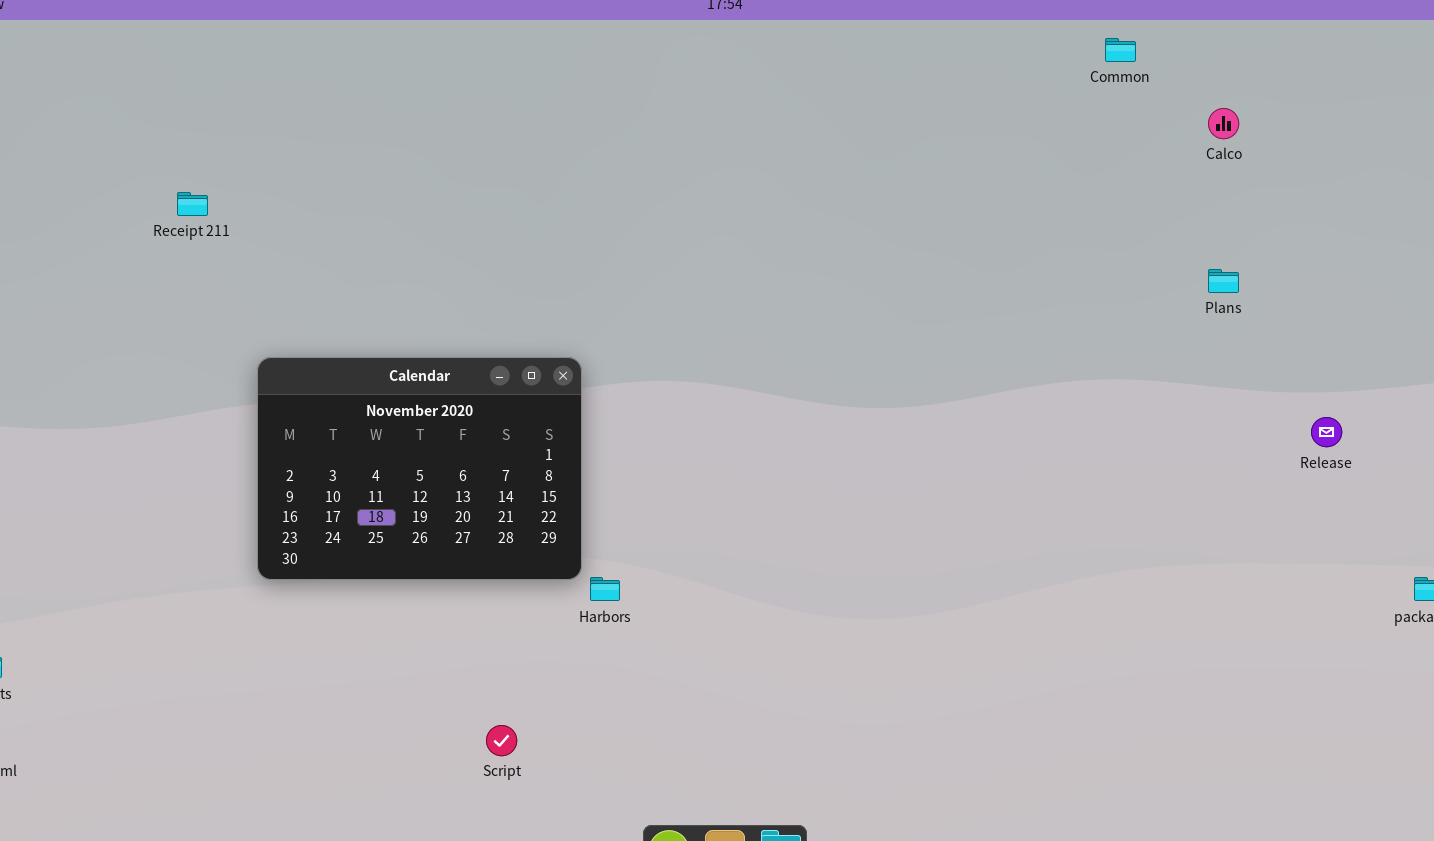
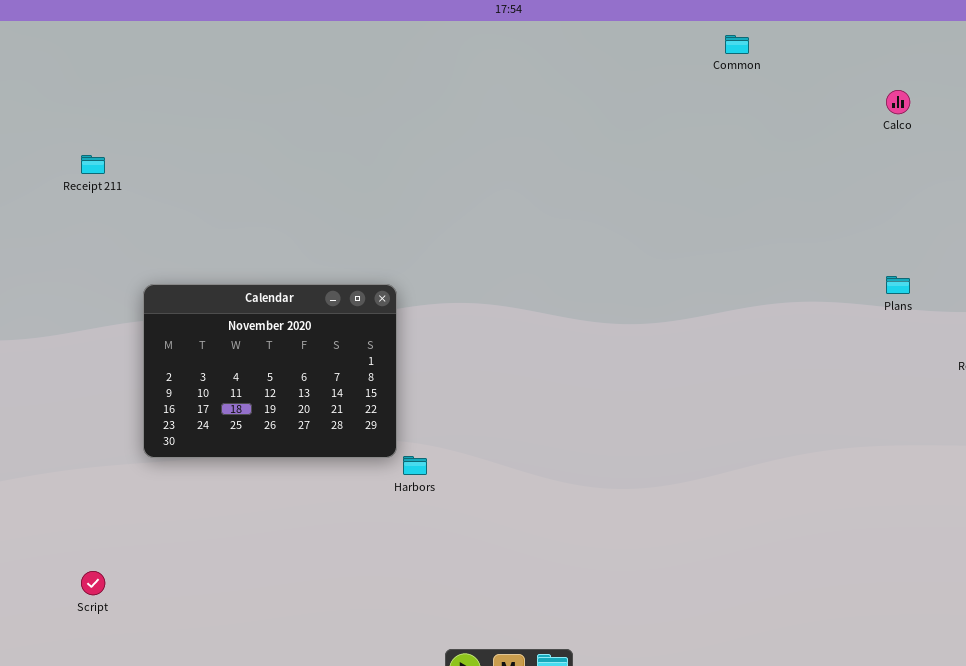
Common: [1105,38,1136,62] -> [725,35,749,54], moved
Plans: [1208,269,1239,293] -> [886,276,910,294], moved
Script: [486,725,517,756] -> [81,571,105,595], moved

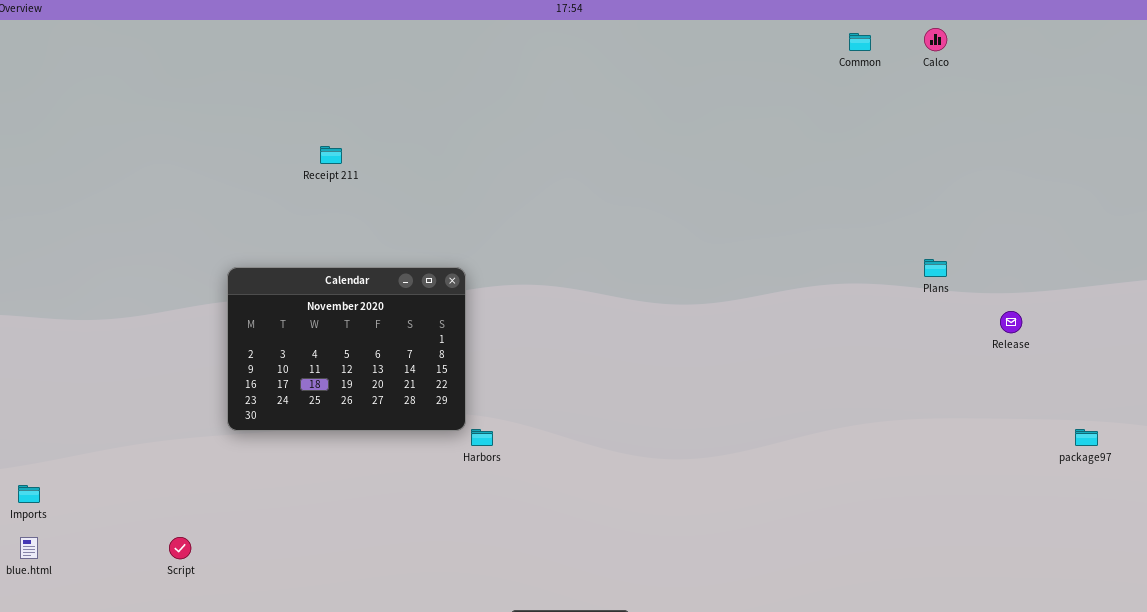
Common: [725,35,749,54] -> [849,33,871,51], moved
Calco: [886,90,910,114] -> [924,28,947,51], moved
Receipt 211: [81,155,105,174] -> [320,146,342,164], moved

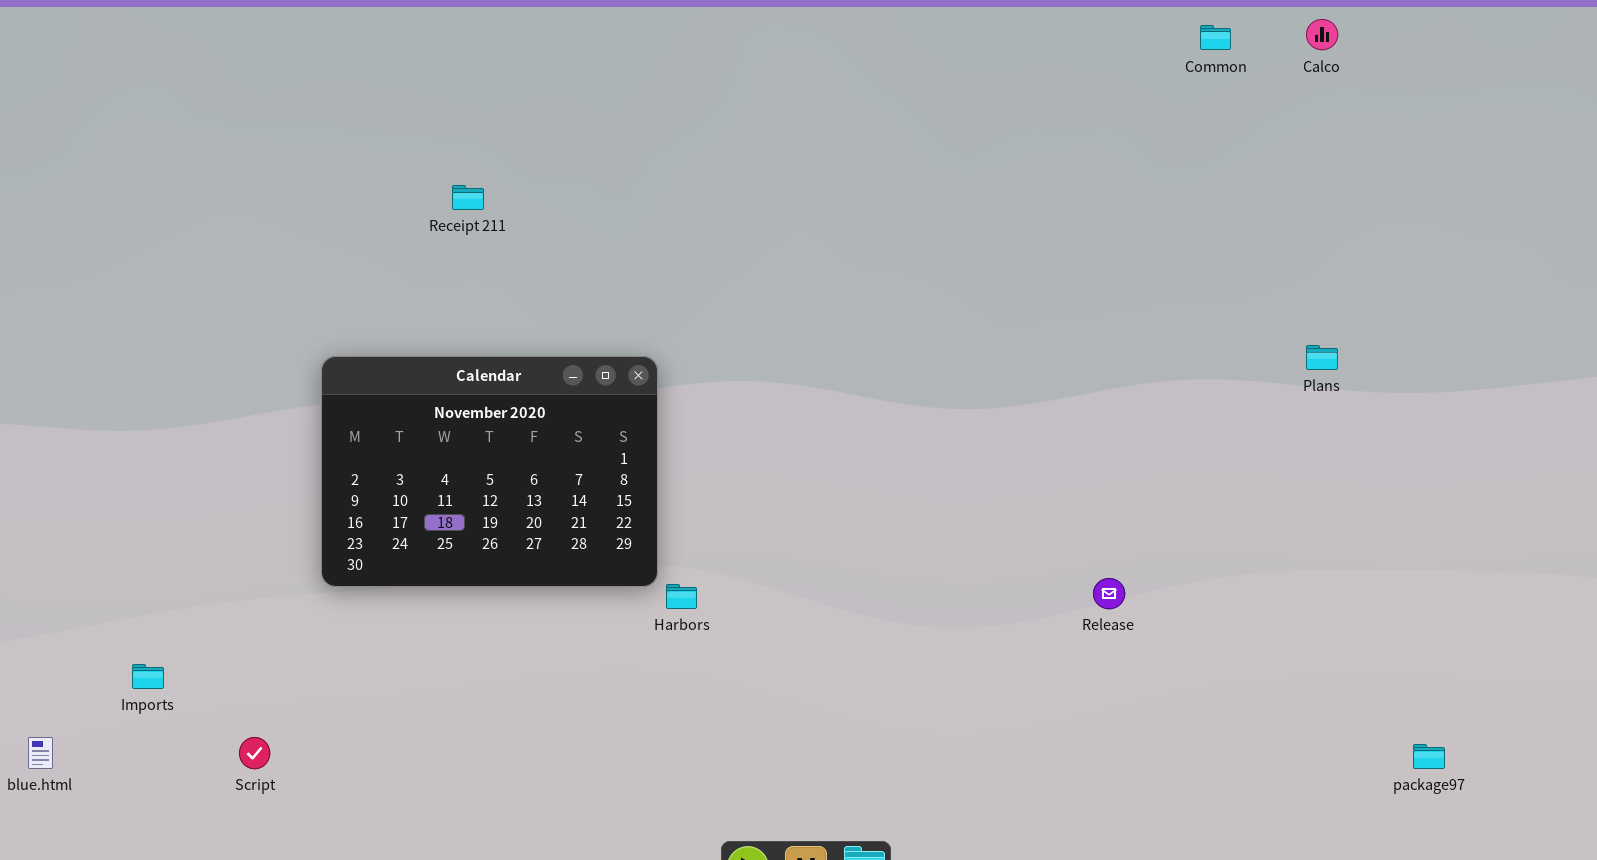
Release: [1000,311,1022,333] -> [1093,578,1125,609], moved
package97: [1075,429,1098,446] -> [1413,744,1445,769], moved
Imports: [18,485,40,503] -> [132,664,164,689], moved

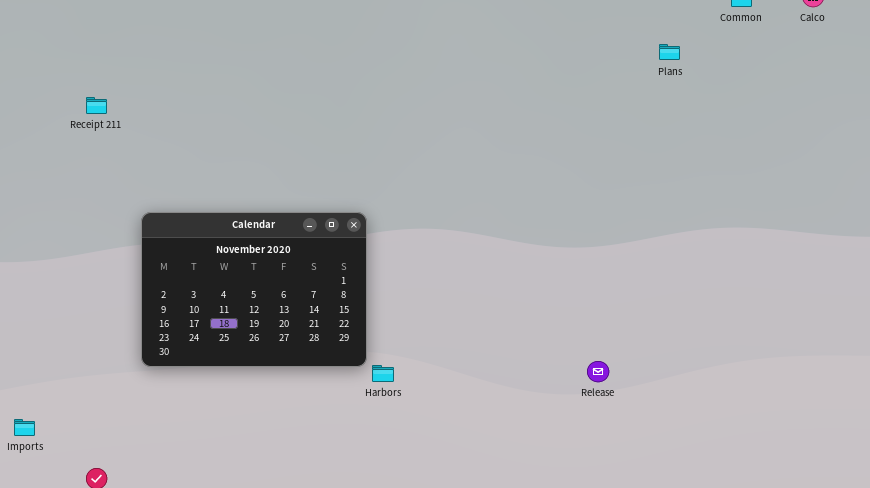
Receipt 211: [452,185,484,210] -> [86,97,107,114], moved
Plans: [1306,345,1338,370] -> [659,44,680,60], moved
Release: [1093,578,1125,609] -> [587,361,609,382], moved

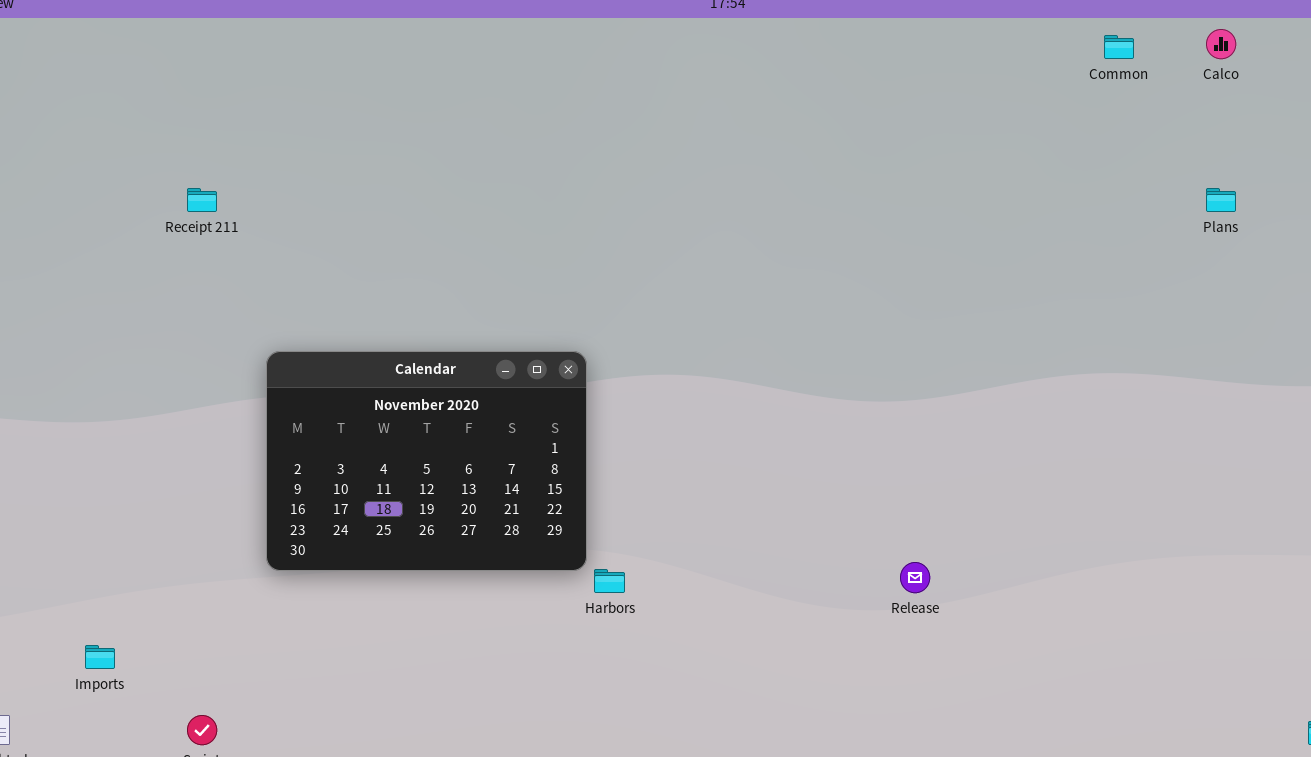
Plans: [659,44,680,60] -> [1206,188,1236,212], moved

